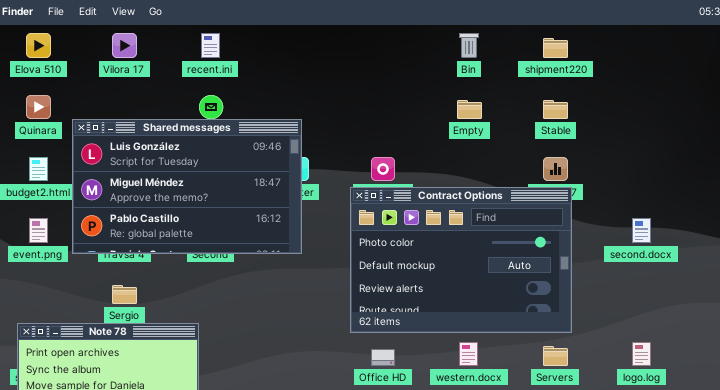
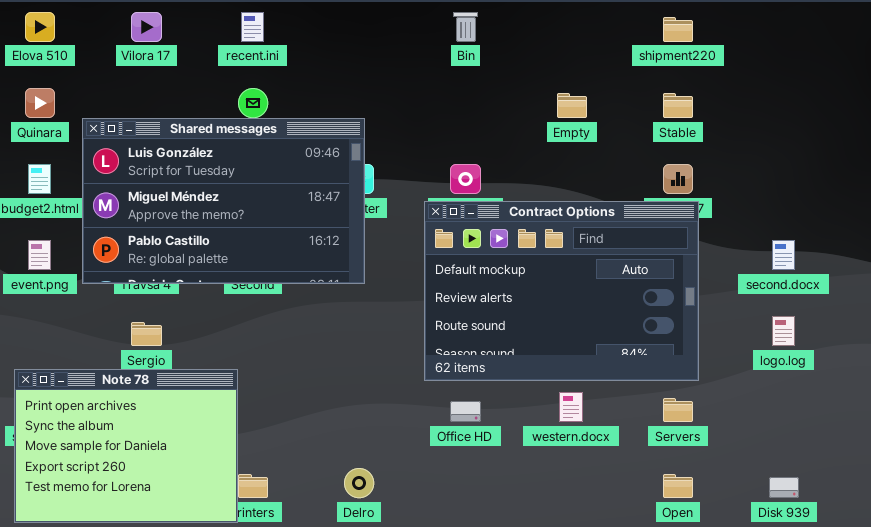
Bin: [459,33,479,58] -> [453,12,478,42], moved
Contract Options: [350,187,572,333] -> [424,201,699,381], scrolled down 1 row
logo.log: [632,342,651,366] -> [772,316,795,346], moved

